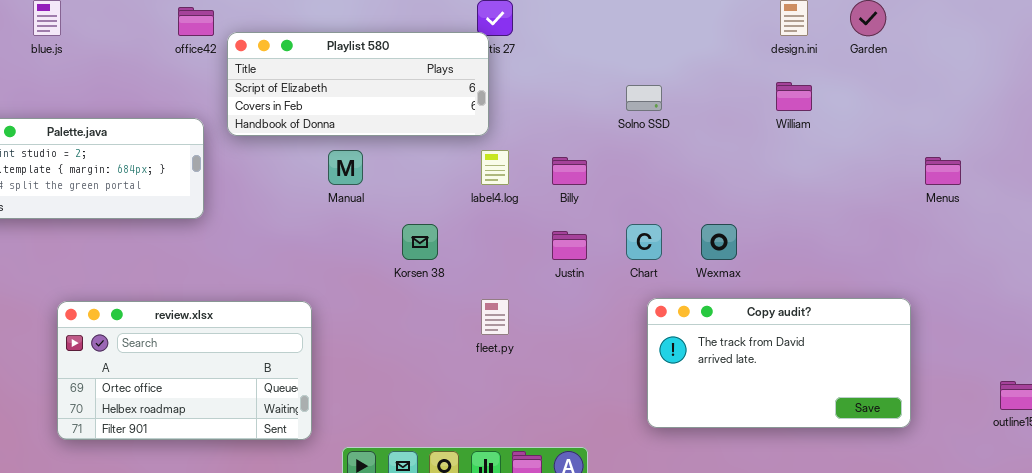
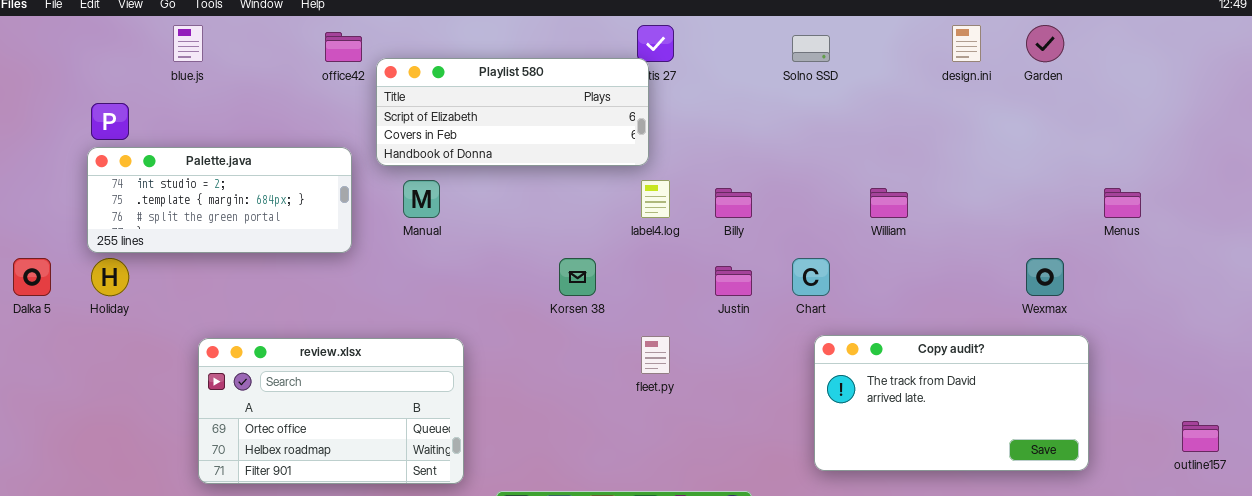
William: [776,82,812,111] -> [870,188,908,218], moved
Solno SSD: [626,85,662,111] -> [792,35,830,62], moved
Manual: [328,150,363,185] -> [403,180,440,218], moved
Wexmax: [701,224,737,260] -> [1026,258,1064,296], moved

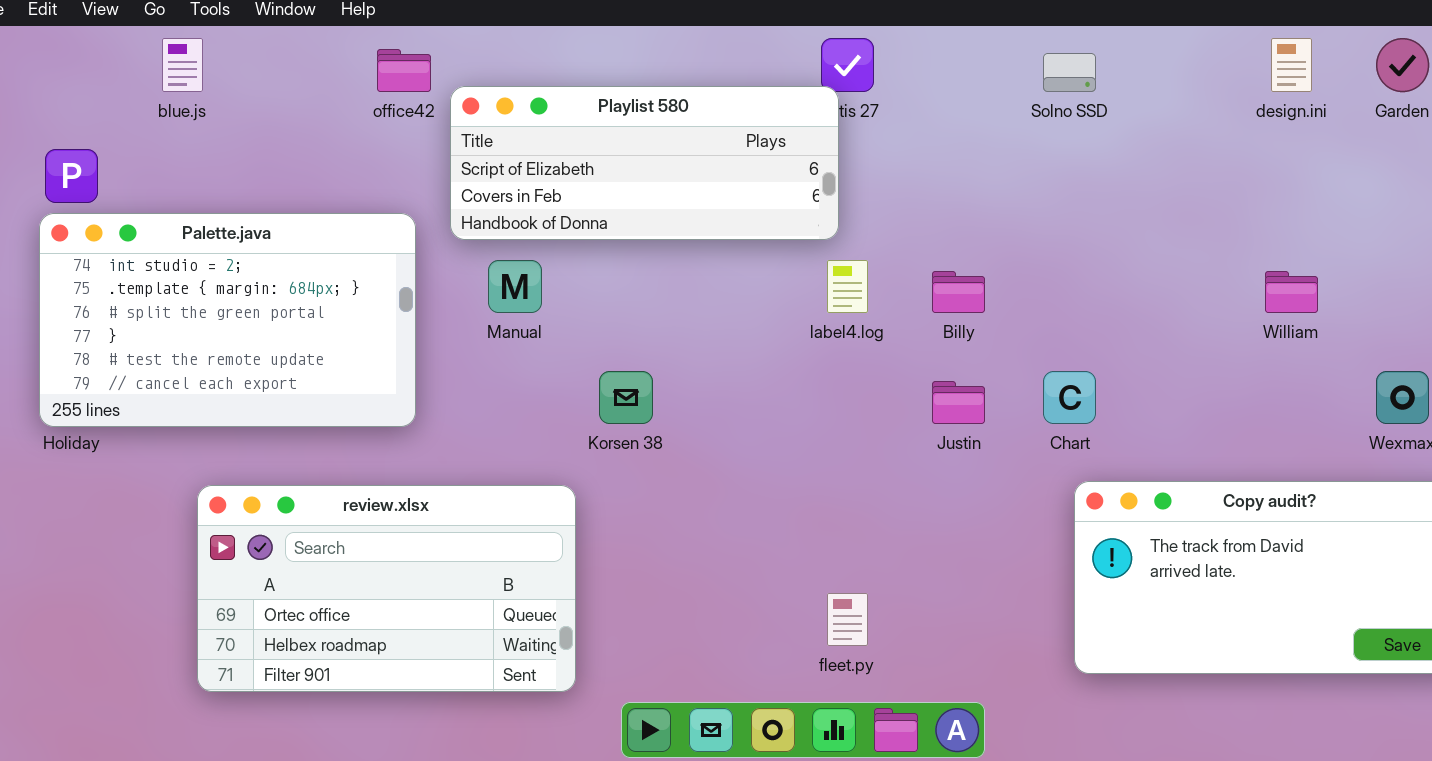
Palette.java: [87,147,352,253] -> [39,213,416,427], resized
William: [870,188,908,218] -> [1265,271,1318,313], moved
Korsen 38: [559,258,596,296] -> [599,371,653,424], moved
fleet.py: [641,336,670,374] -> [827,593,868,646], moved

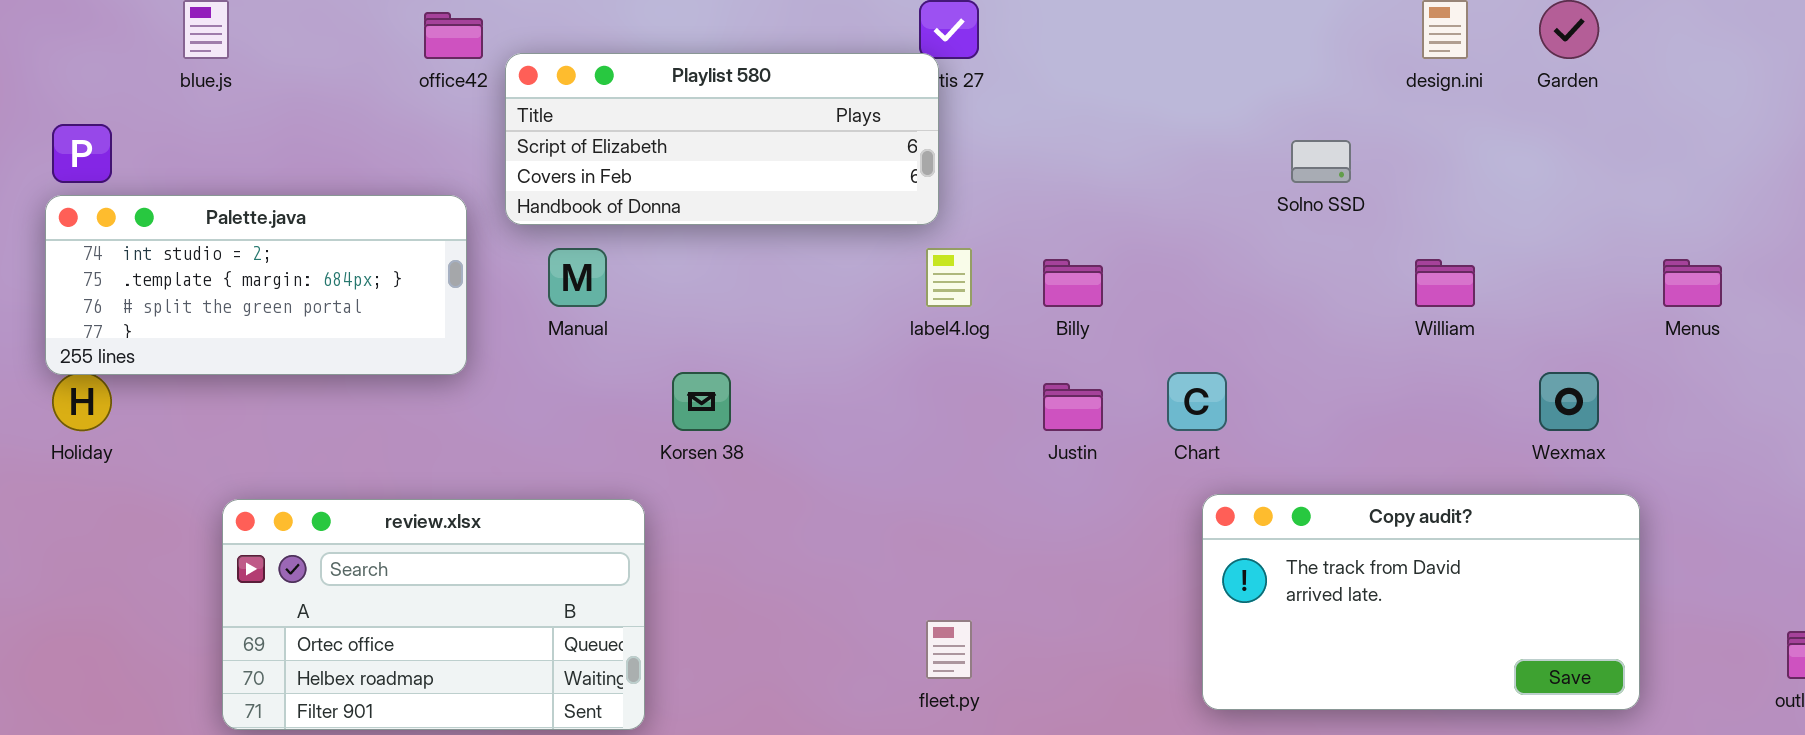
Solno SSD: [1043,53,1096,92] -> [1291,140,1351,183], moved
Palette.java: [39,213,416,427] -> [45,195,467,375], resized

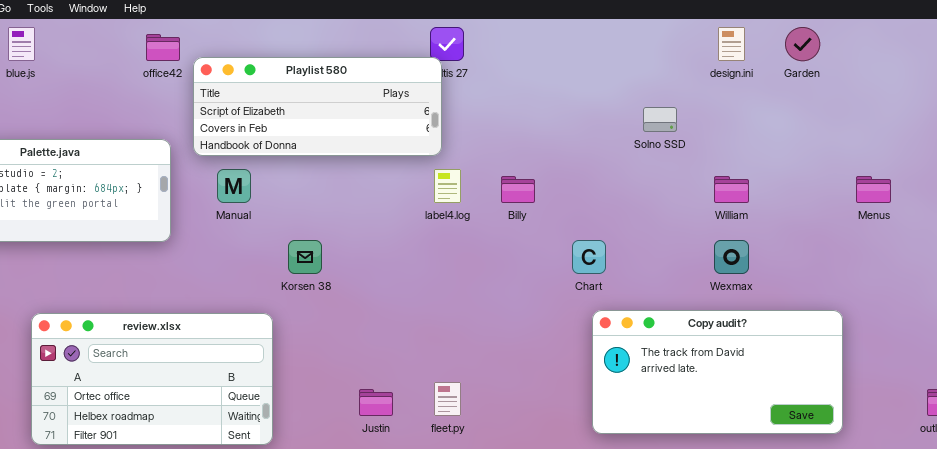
Wexmax: [1539,372,1599,431] -> [714,240,749,274], moved
Justin: [1043,383,1103,431] -> [359,389,393,416], moved

